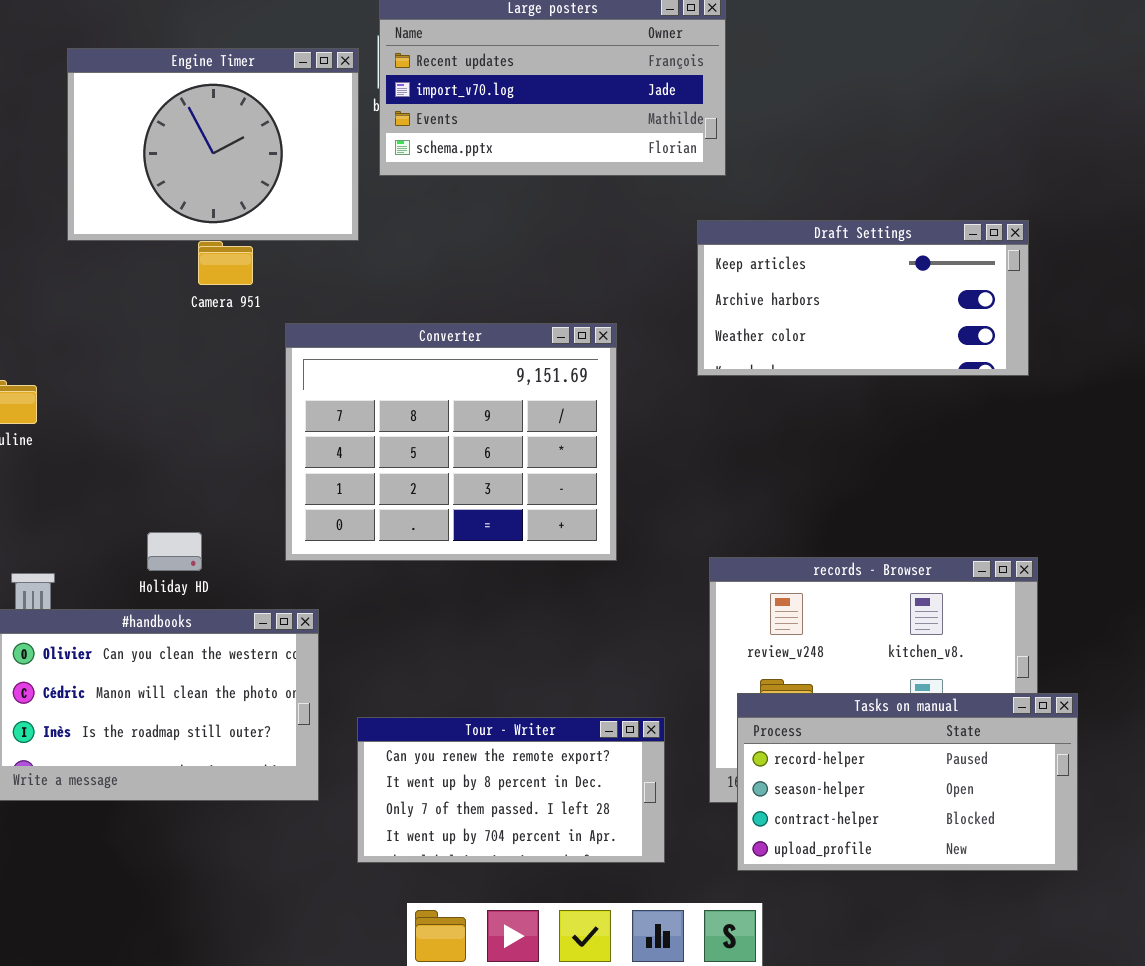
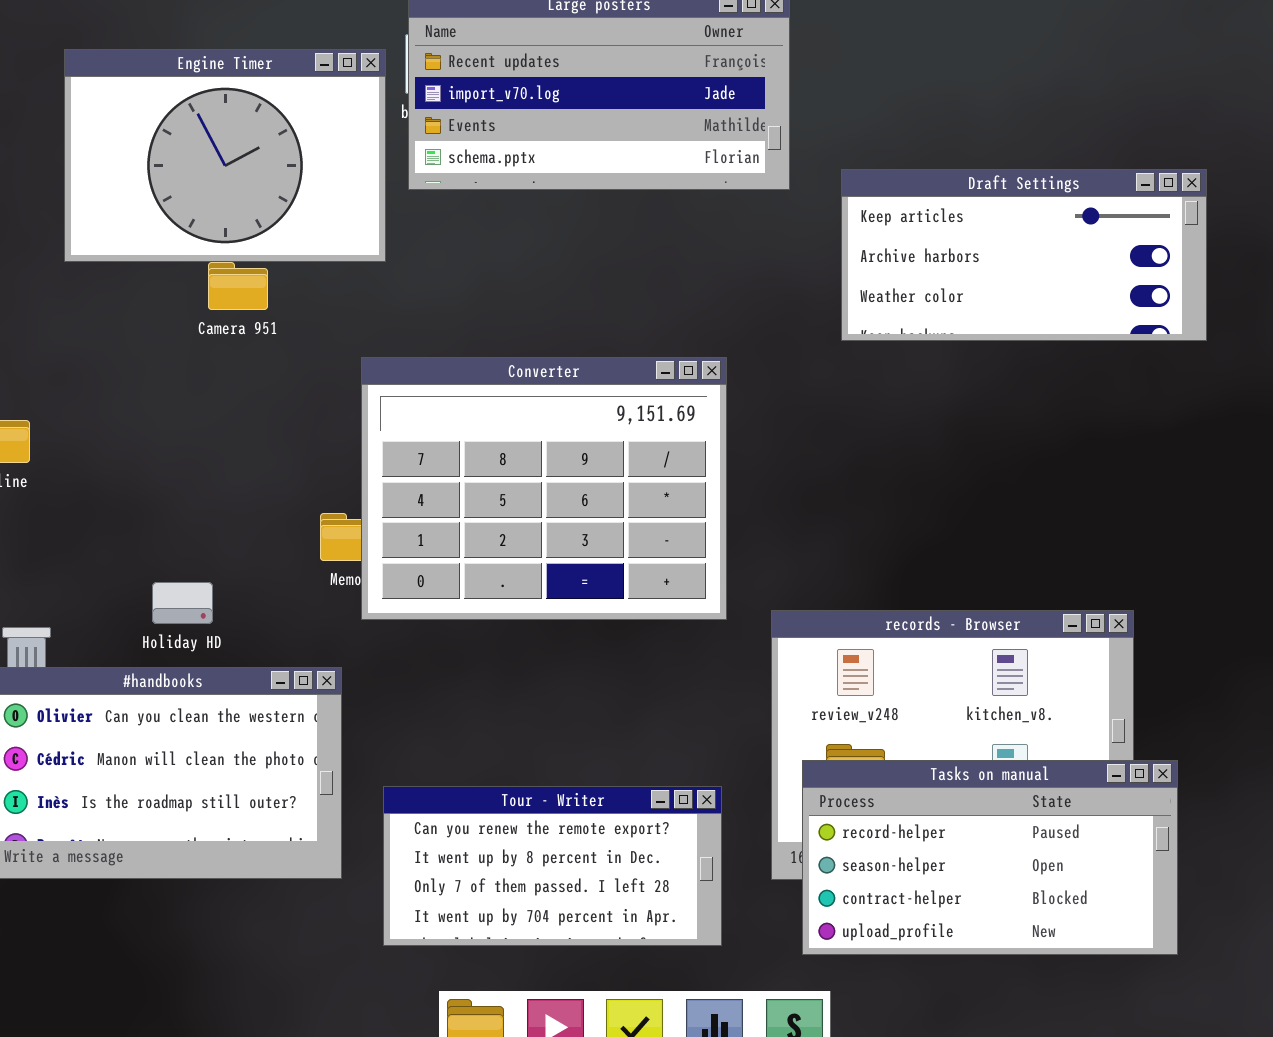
Draft Settings: [697,220,1029,376] -> [841,169,1207,341], moved
Converter: [285,323,617,561] -> [361,357,727,620], moved

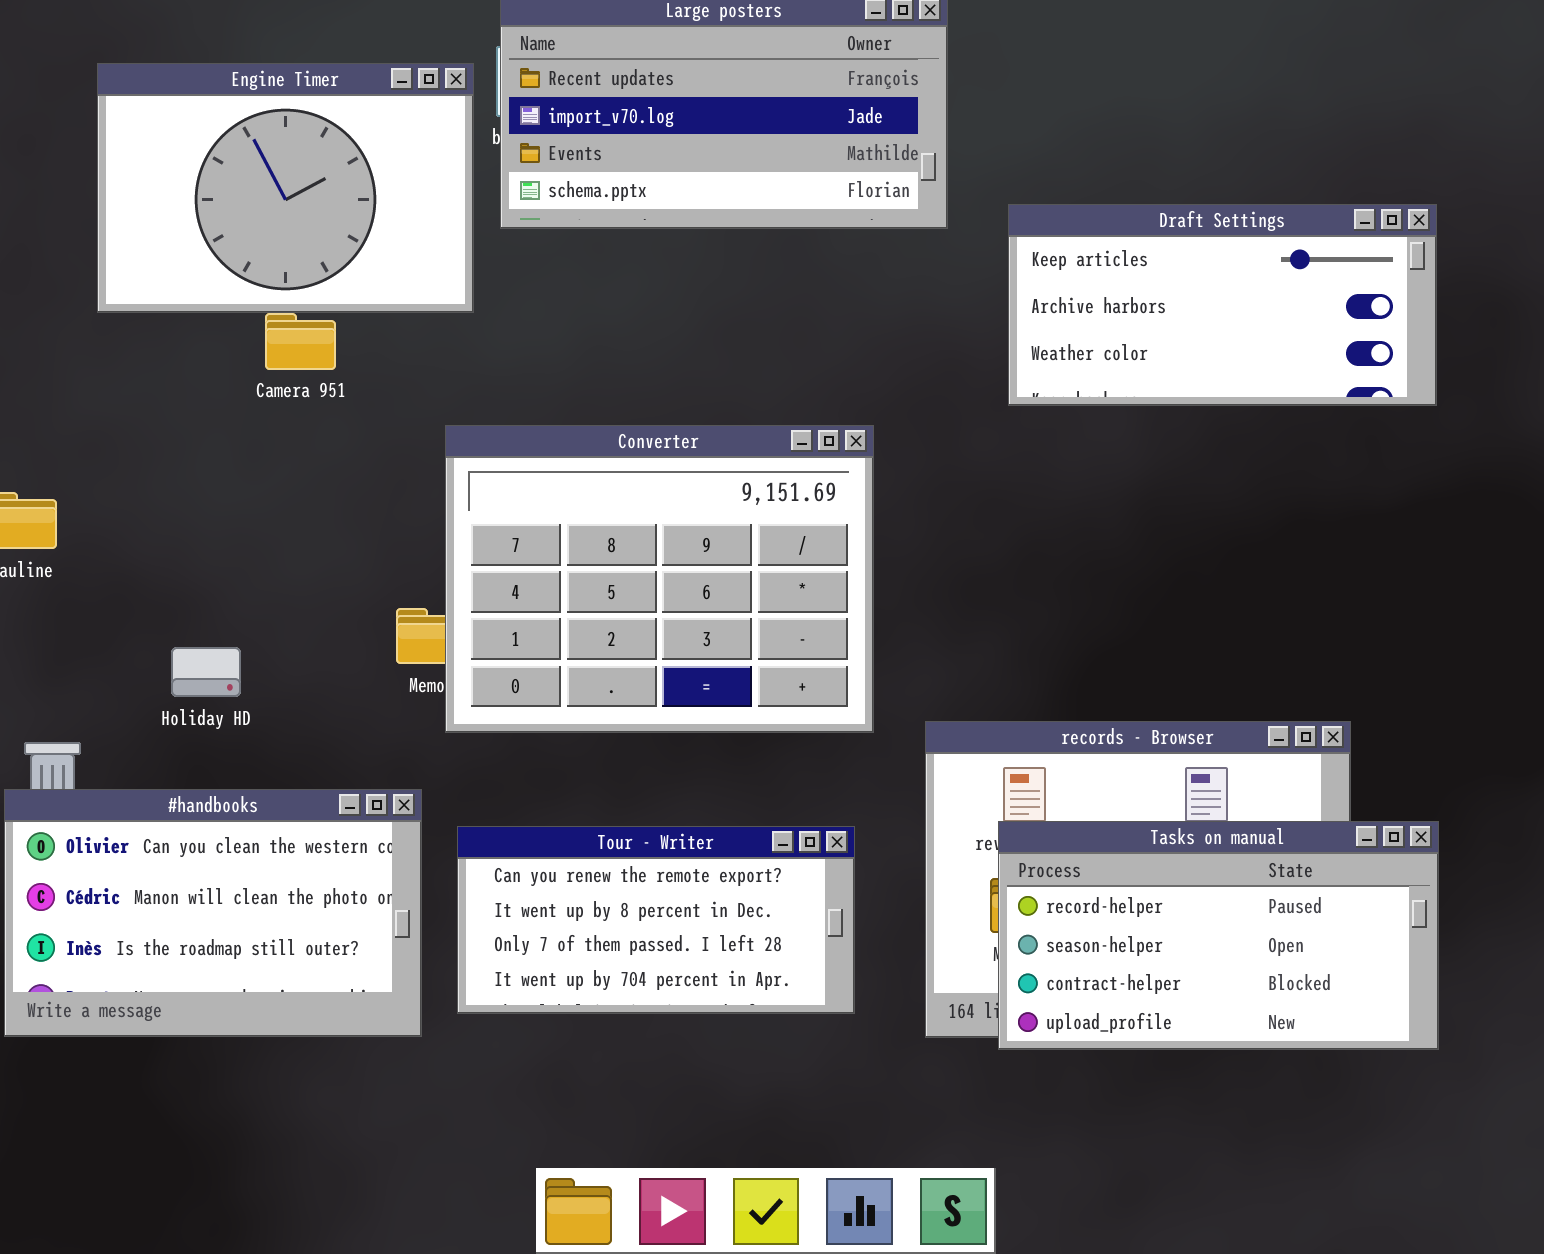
Holiday HD: [152,582,213,624] -> [171,647,241,697], moved
Tasks on manual: [802,760,1178,955] -> [998,821,1439,1050], moved
Tour - Writer: [383,786,722,946] -> [457,826,855,1014], moved

